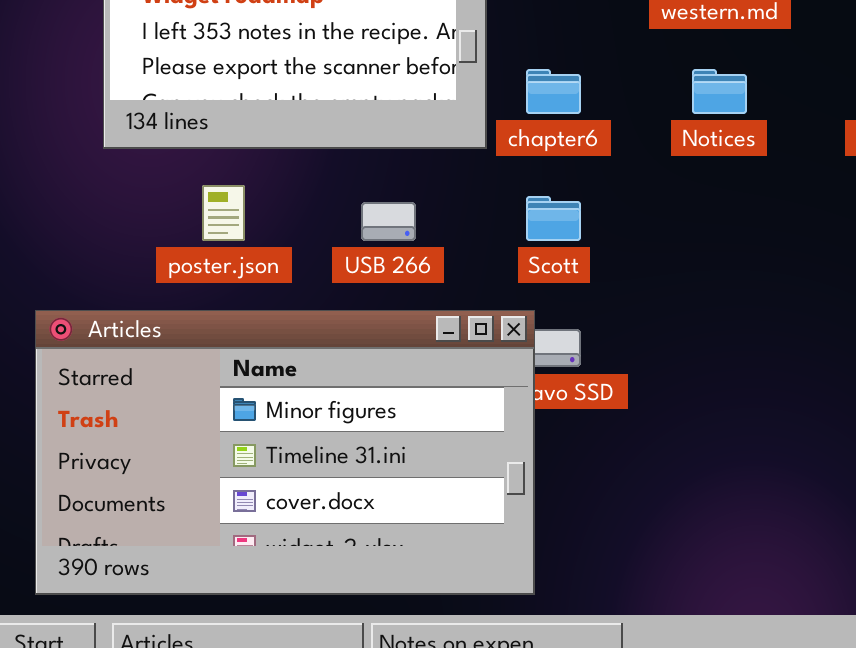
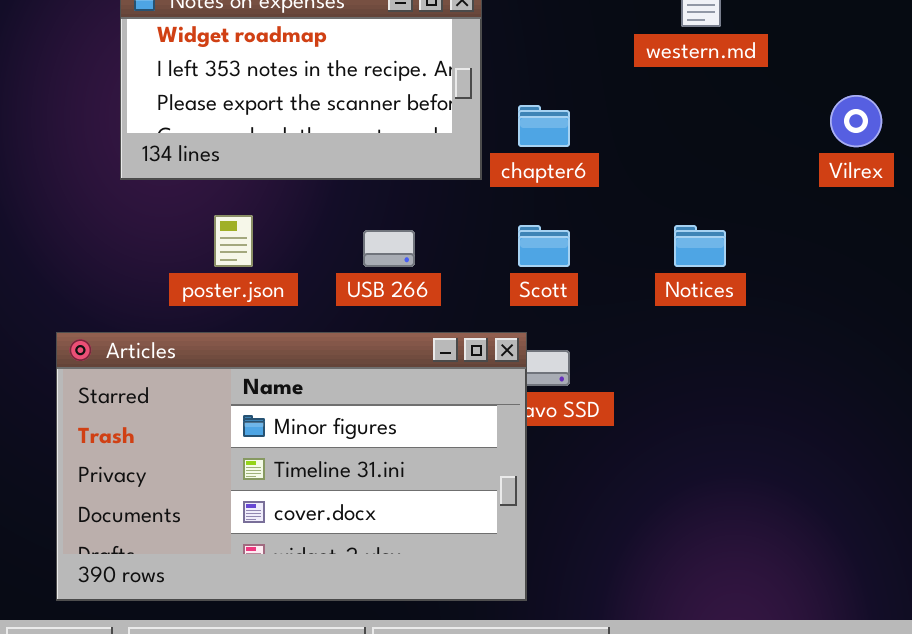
Notices: [692,69,747,114] -> [674,225,726,267], moved

